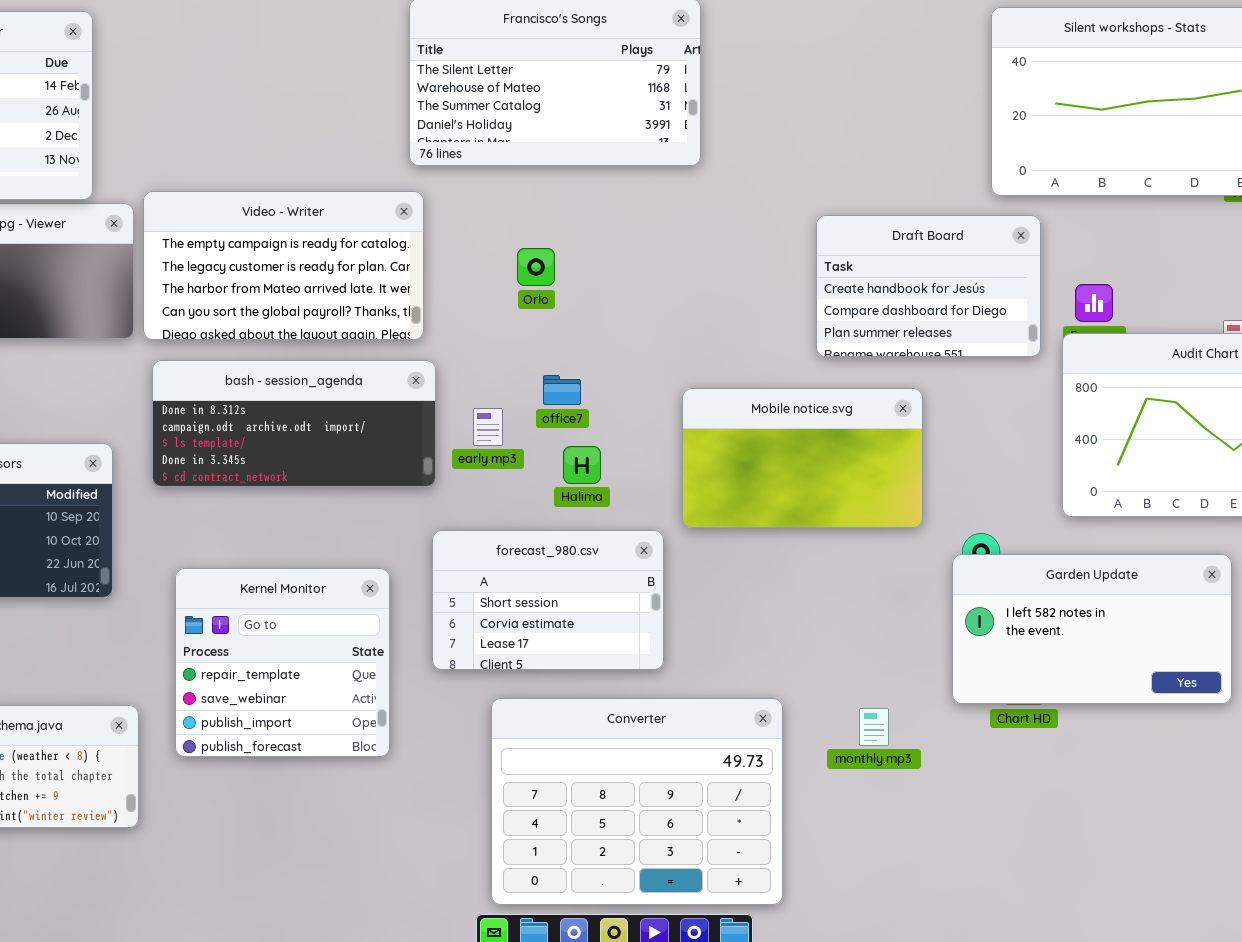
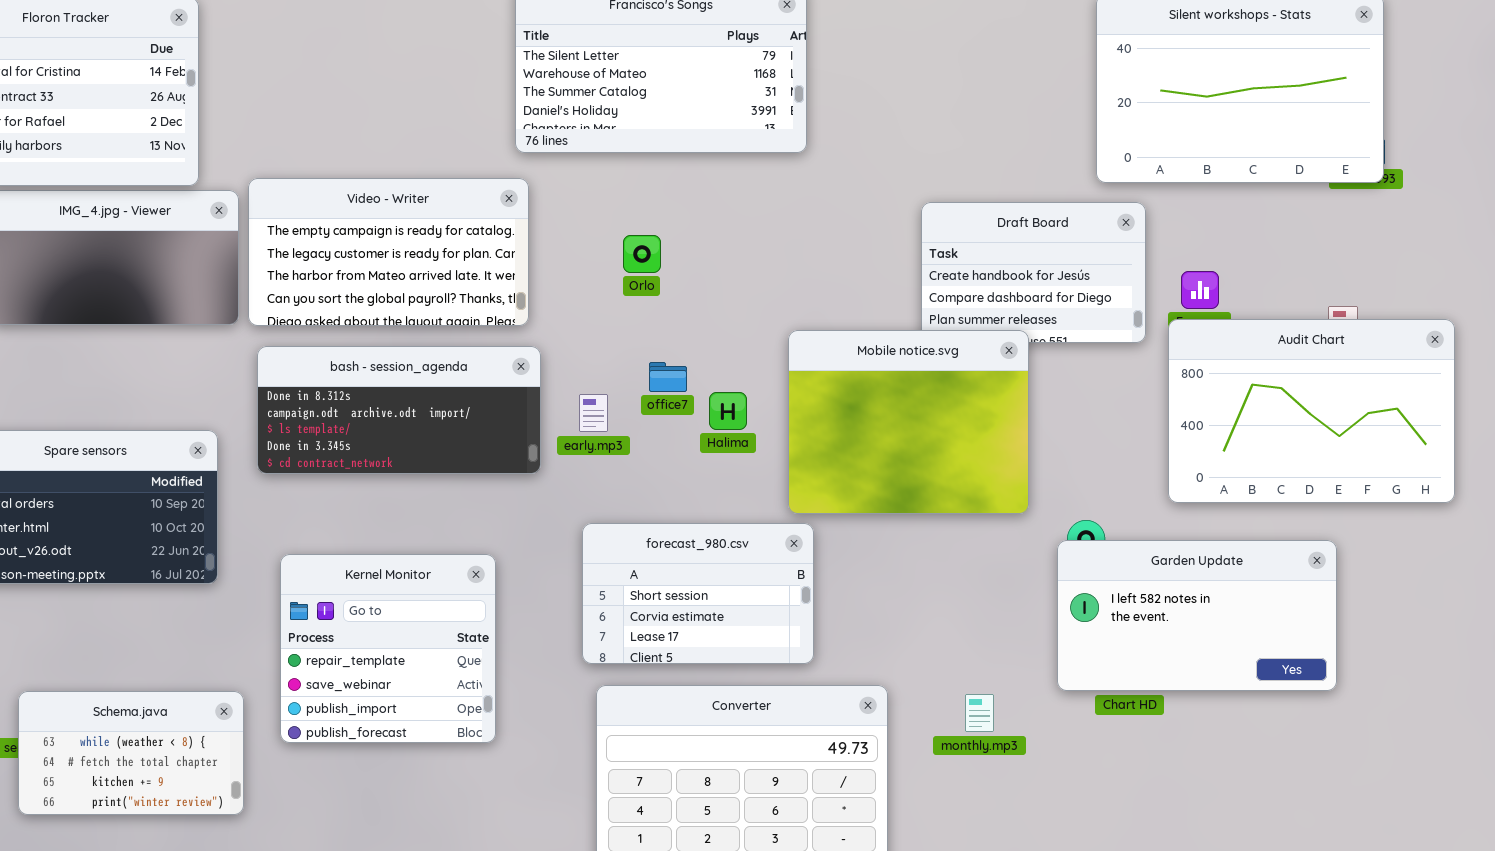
Mobile notice.svg: [682,388,923,528] -> [788,330,1029,514], resized
Halima: [563,446,601,484] -> [709,392,747,430], moved
forecast_980.csv: [432,530,664,670] -> [582,523,814,664], moved

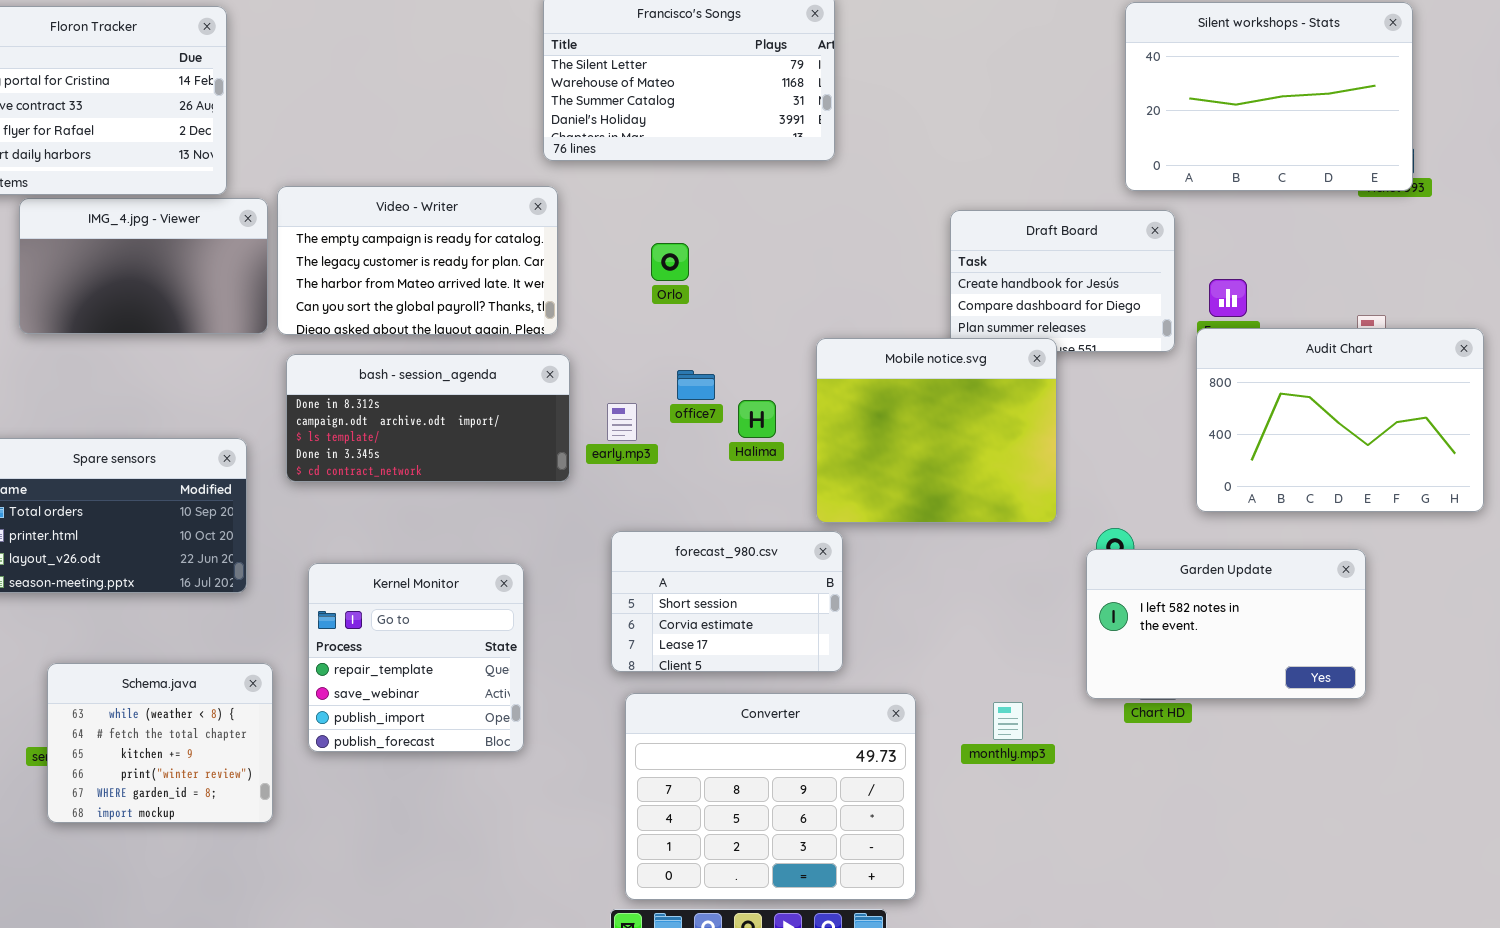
Schema.java: [18,691,244,815] -> [47,663,273,823], resized

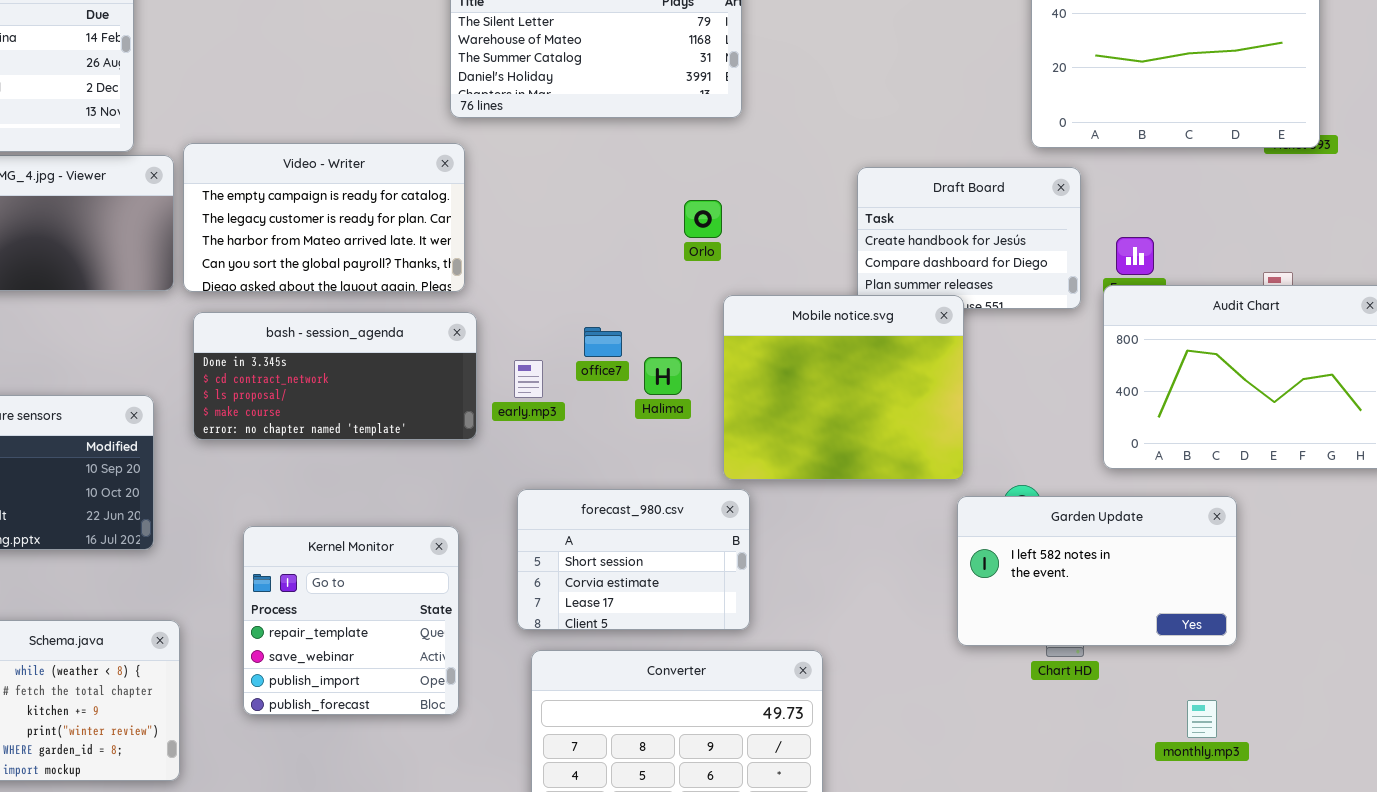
Orlo: [651,243,689,281] -> [684,200,722,238], moved
bash - session_agenda: [286,354,570,482] -> [193,312,477,440], scrolled down 3 rows
Garden Update: [1086,549,1366,699] -> [957,496,1237,646], moved
Kernel Monitor: [308,563,524,752] -> [243,526,459,715], moved
monthly.mp3: [993,702,1023,740] -> [1187,700,1217,738], moved

